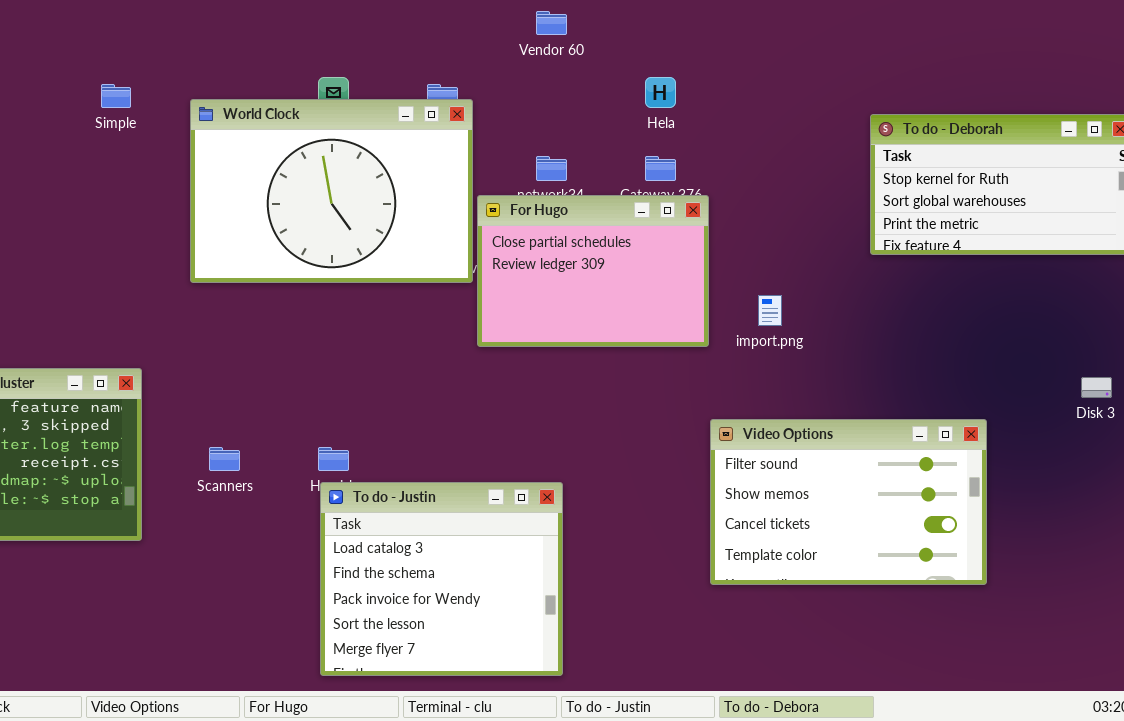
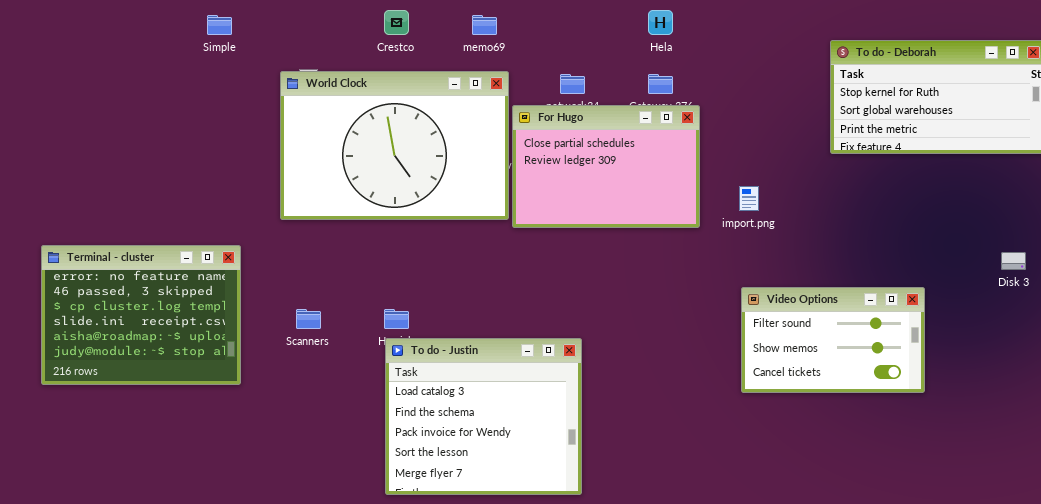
World Clock: [190,99,473,283] -> [280,71,509,220], moved
Video Options: [710,419,987,585] -> [741,287,925,393], resized

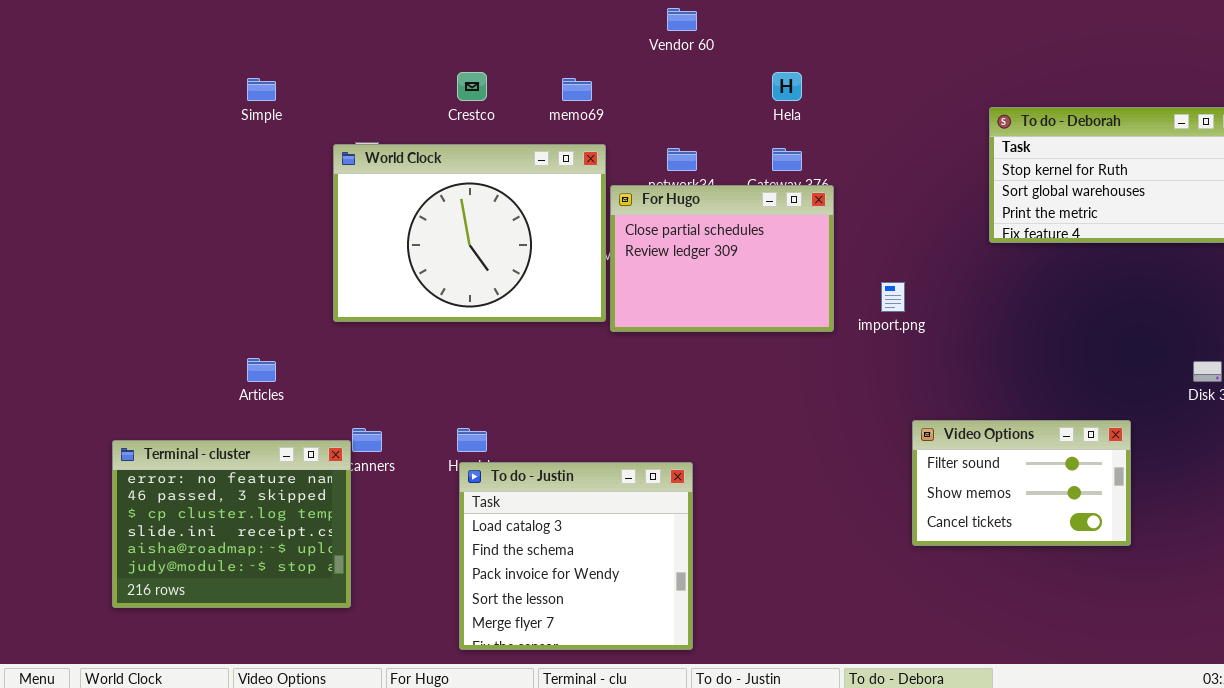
Terminal - cluster: [41,245,241,385] -> [112,440,351,608], moved
Video Options: [741,287,925,393] -> [912,420,1131,546], moved

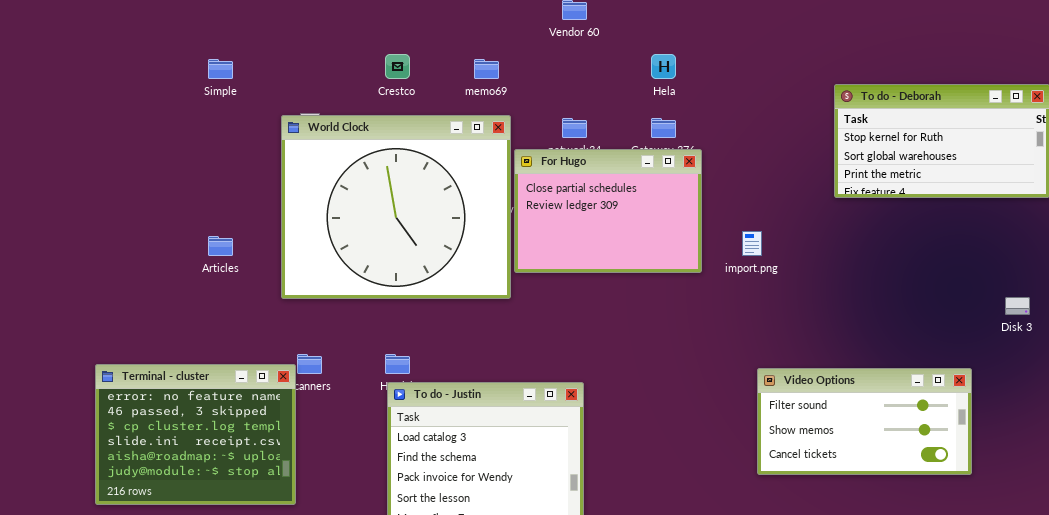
World Clock: [333,144,606,322] -> [281,115,511,299], resized
Articles: [247,358,276,382] -> [208,236,233,256], moved
Video Options: [912,420,1131,546] -> [757,368,972,475], moved, resized

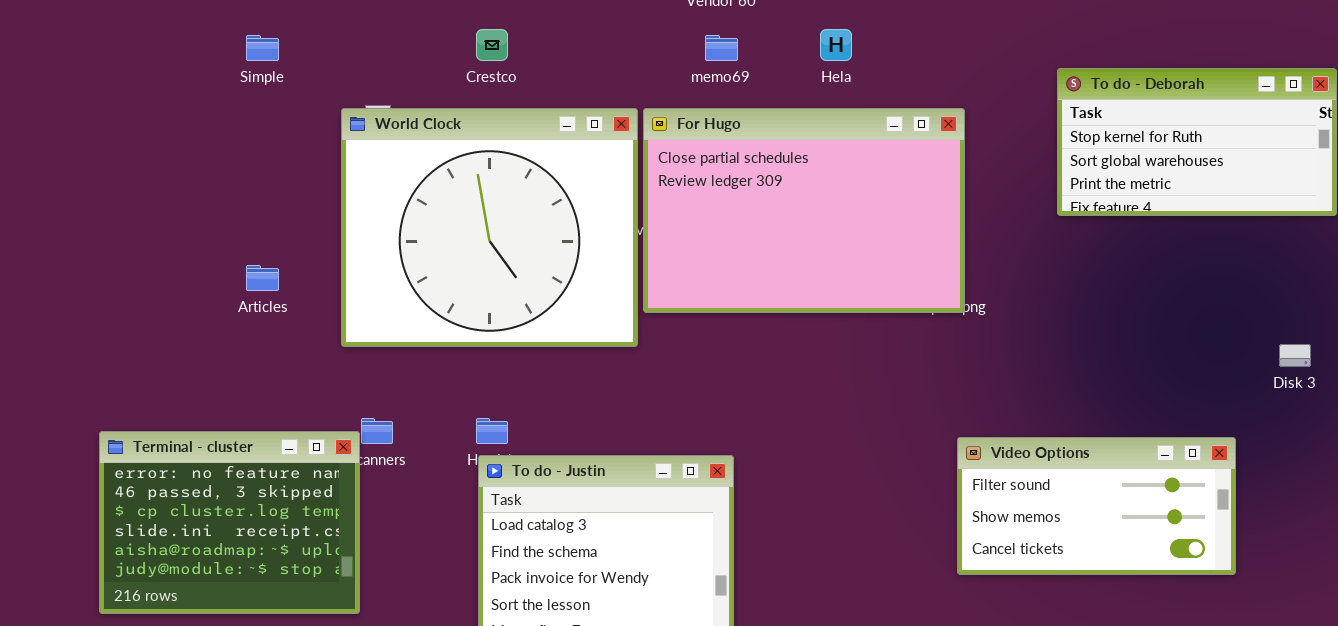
memo69: [474,59,499,79] -> [705,35,738,61], moved
For Hugo: [514,149,702,273] -> [643,108,965,313], resized

